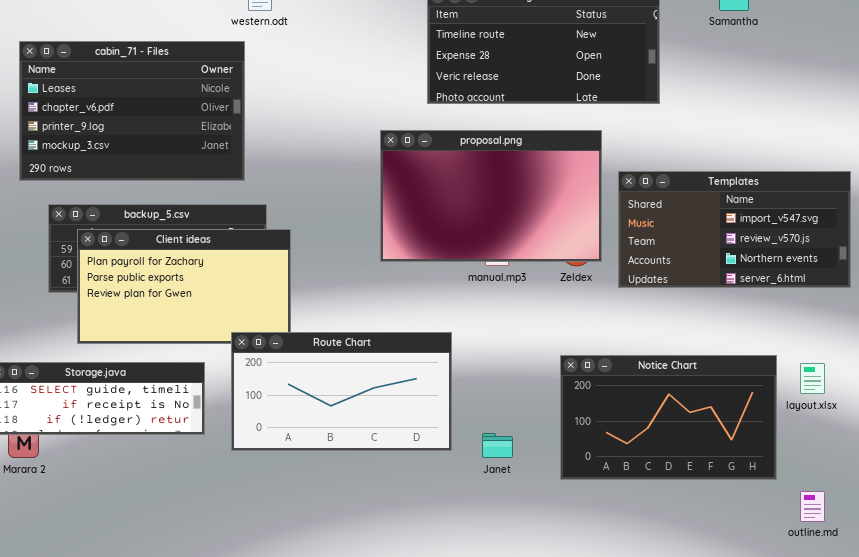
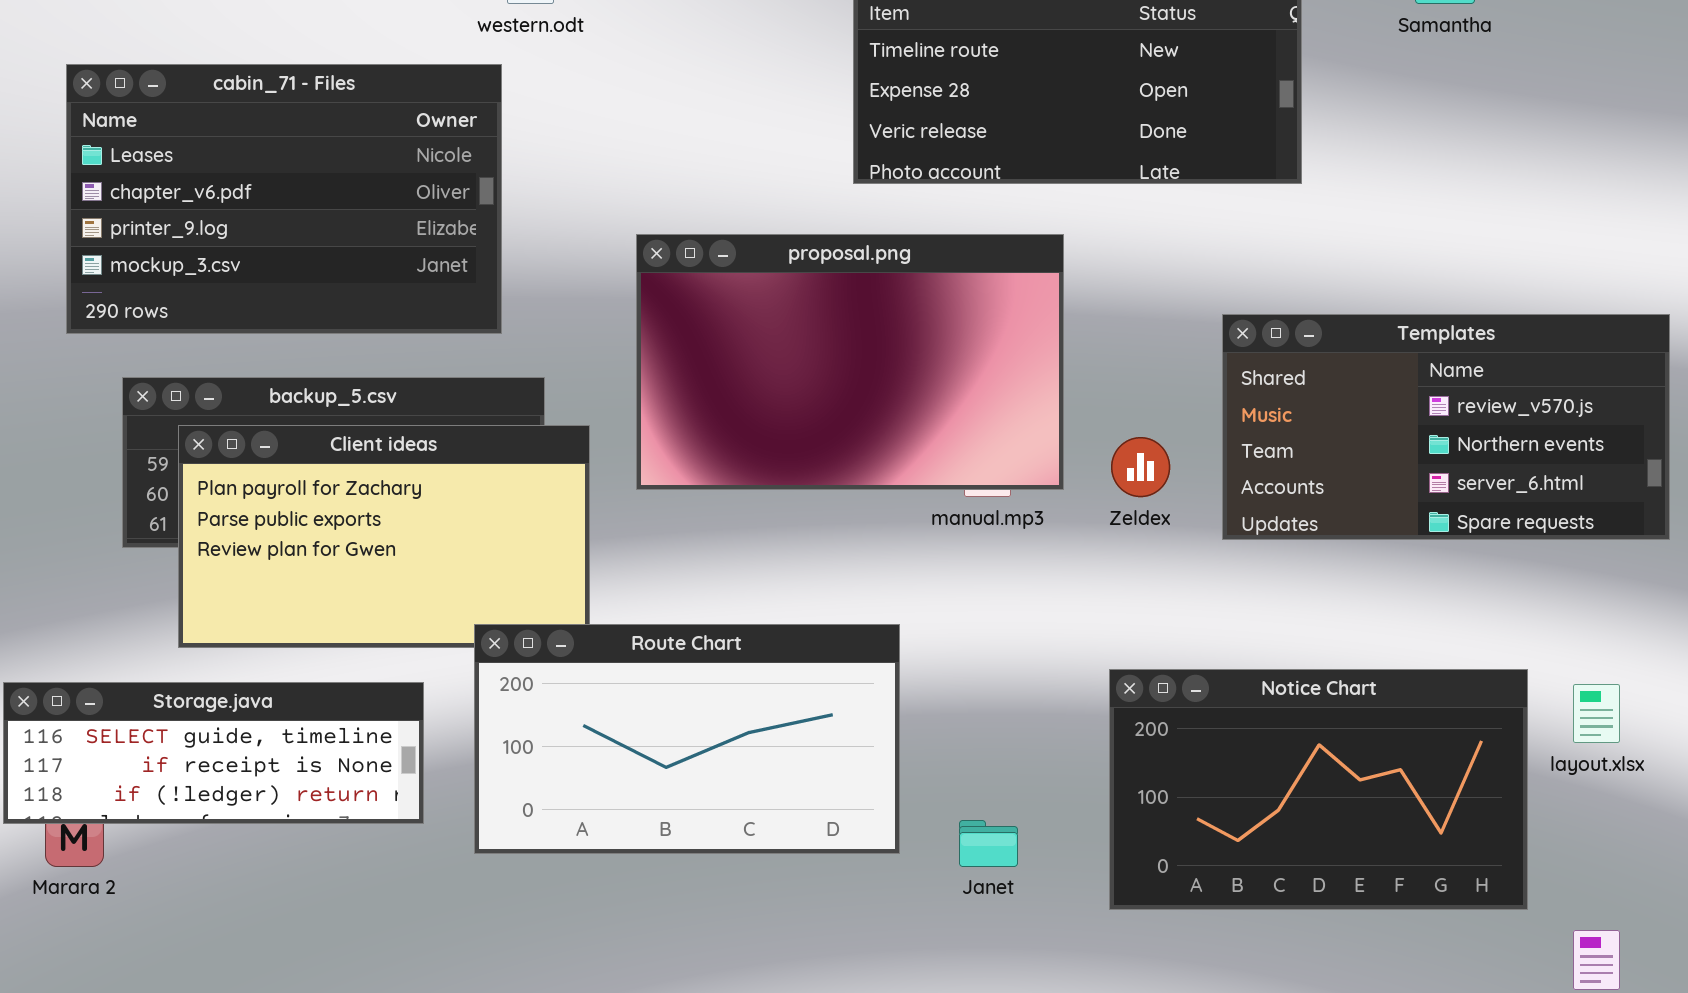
proposal.png: [380,130,602,262] -> [636,234,1064,490], moved
Templates: [618,171,851,288] -> [1222,314,1670,540], scrolled down 1 row

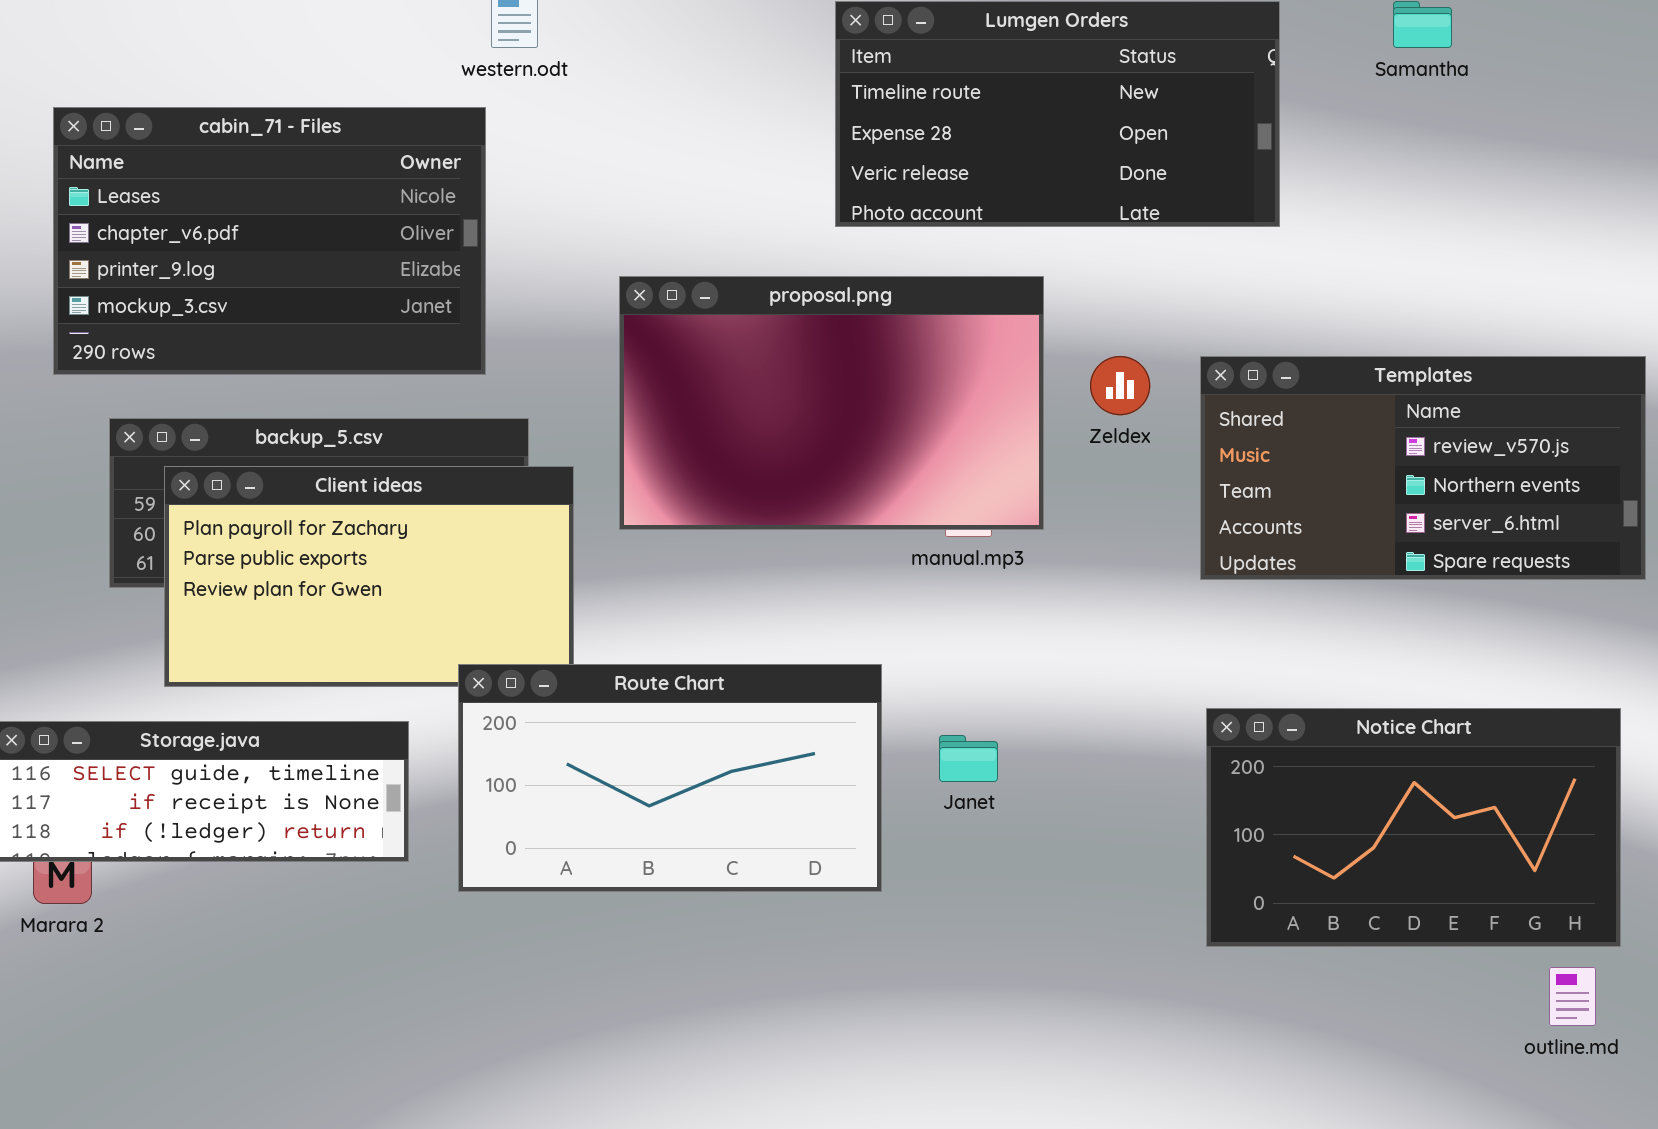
Zeldex: [1111,437,1170,497] -> [1090,356,1150,415], moved
Notice Chart: [1109,669,1528,910] -> [1206,708,1621,947], moved
Janet: [959,820,1018,867] -> [939,735,998,782], moved

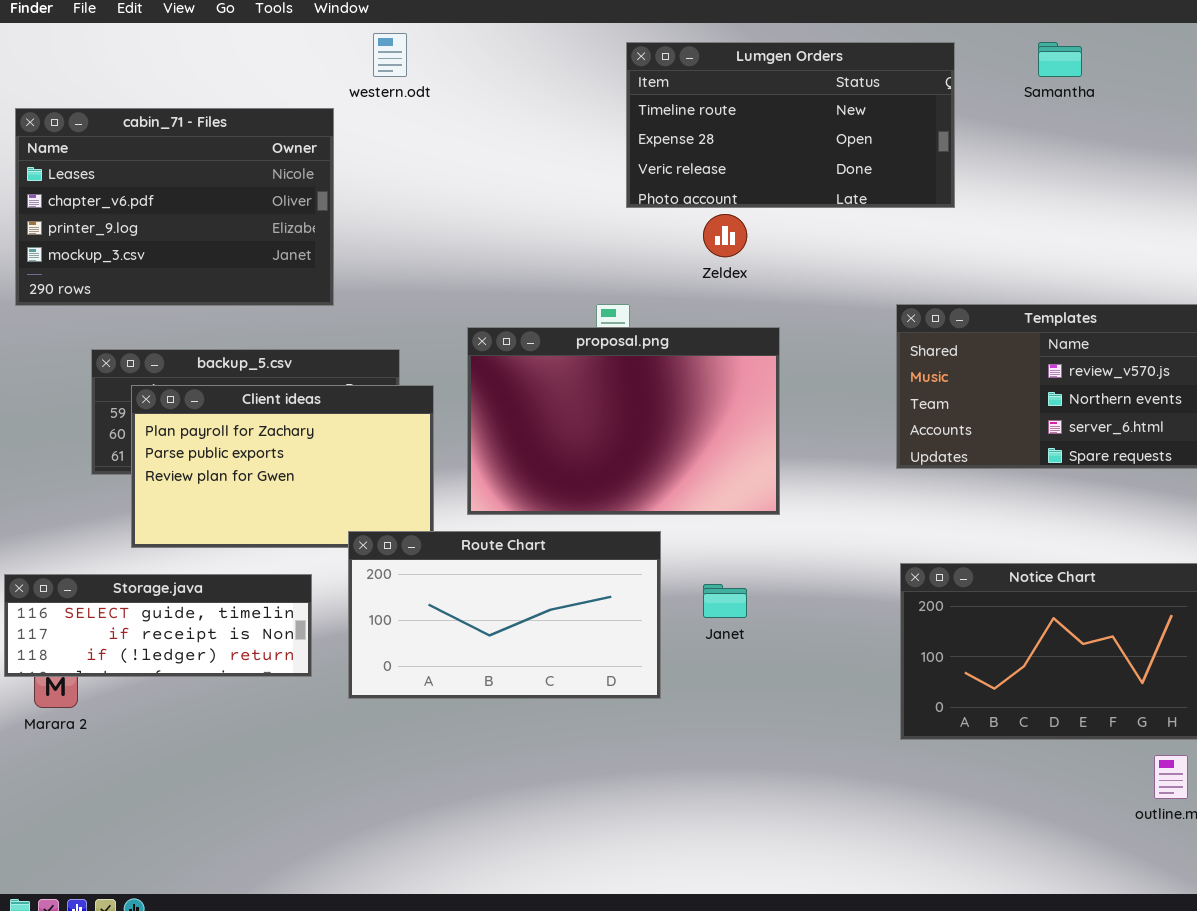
cabin_71 - Files: [53,107,486,375] -> [15,108,334,306], moved
proposal.png: [619,276,1044,530] -> [467,327,780,515], moved
Zeldex: [1090,356,1150,415] -> [703,214,747,257], moved

